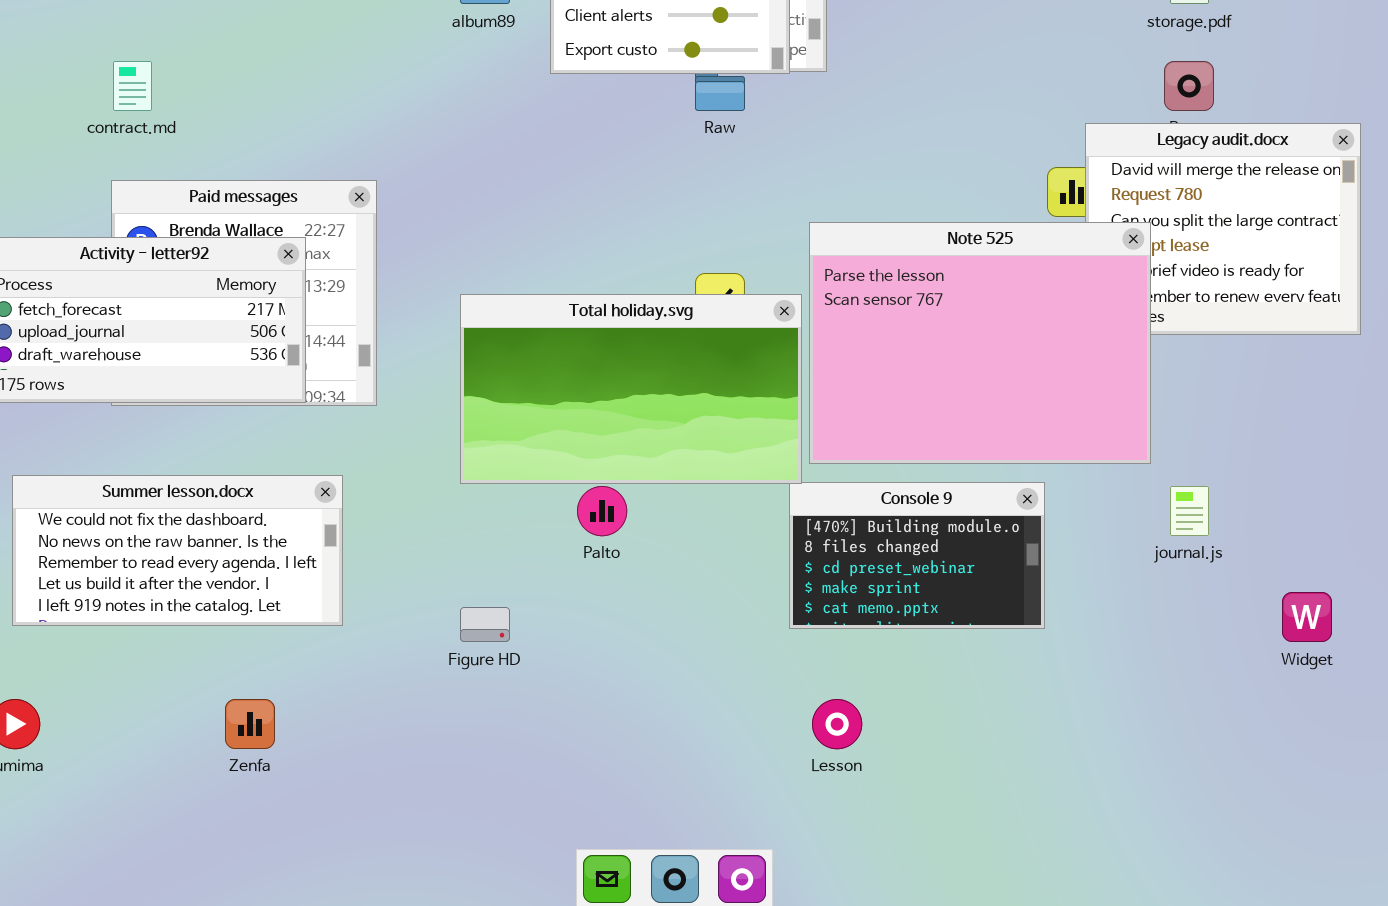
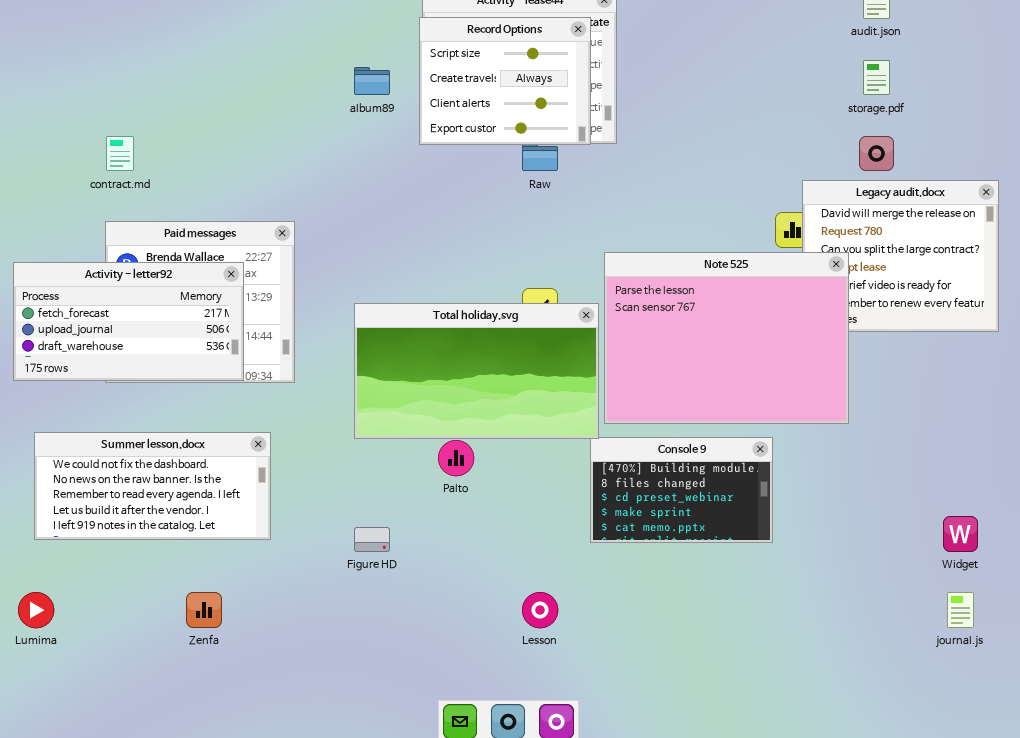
journal.js: [1170,486,1209,536] -> [947,592,974,628], moved
Lesson: [812,699,862,749] -> [522,592,558,628], moved

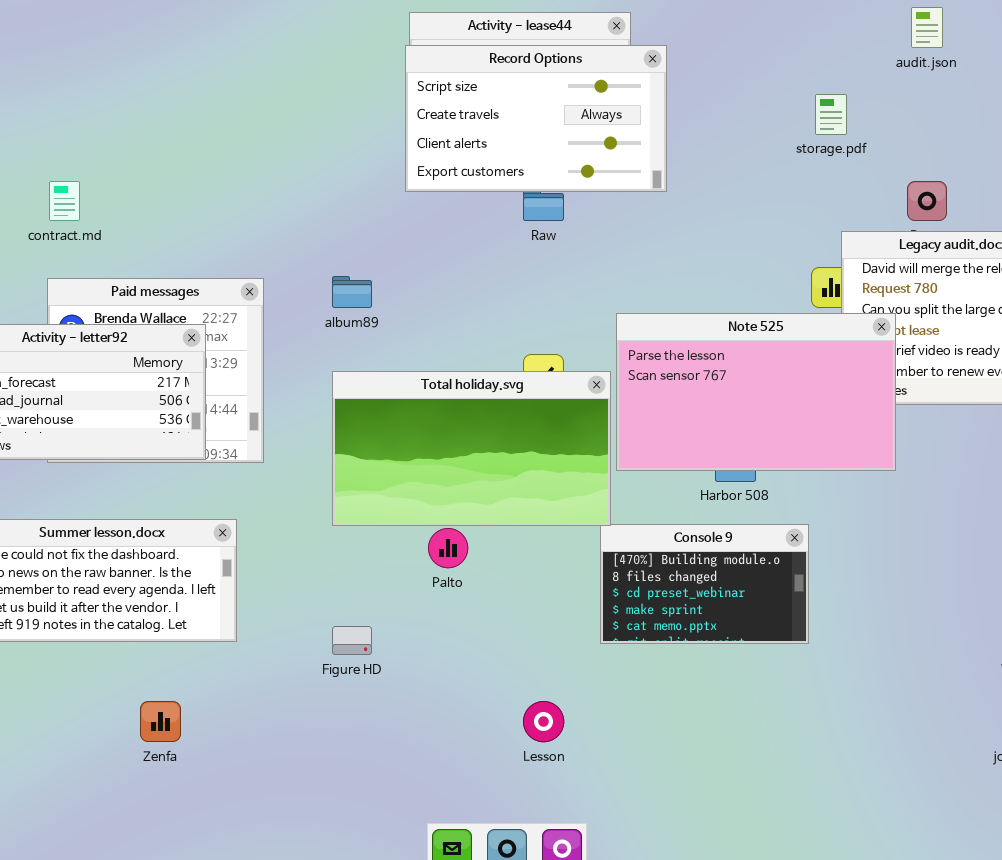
Record Options: [419,17,591,145] -> [405,45,667,192], resized
storage.pdf: [863,60,890,95] -> [815,94,847,135], moved
album89: [354,67,390,95] -> [332,276,372,308], moved
Note 525: [604,252,849,424] -> [616,313,896,471], resized

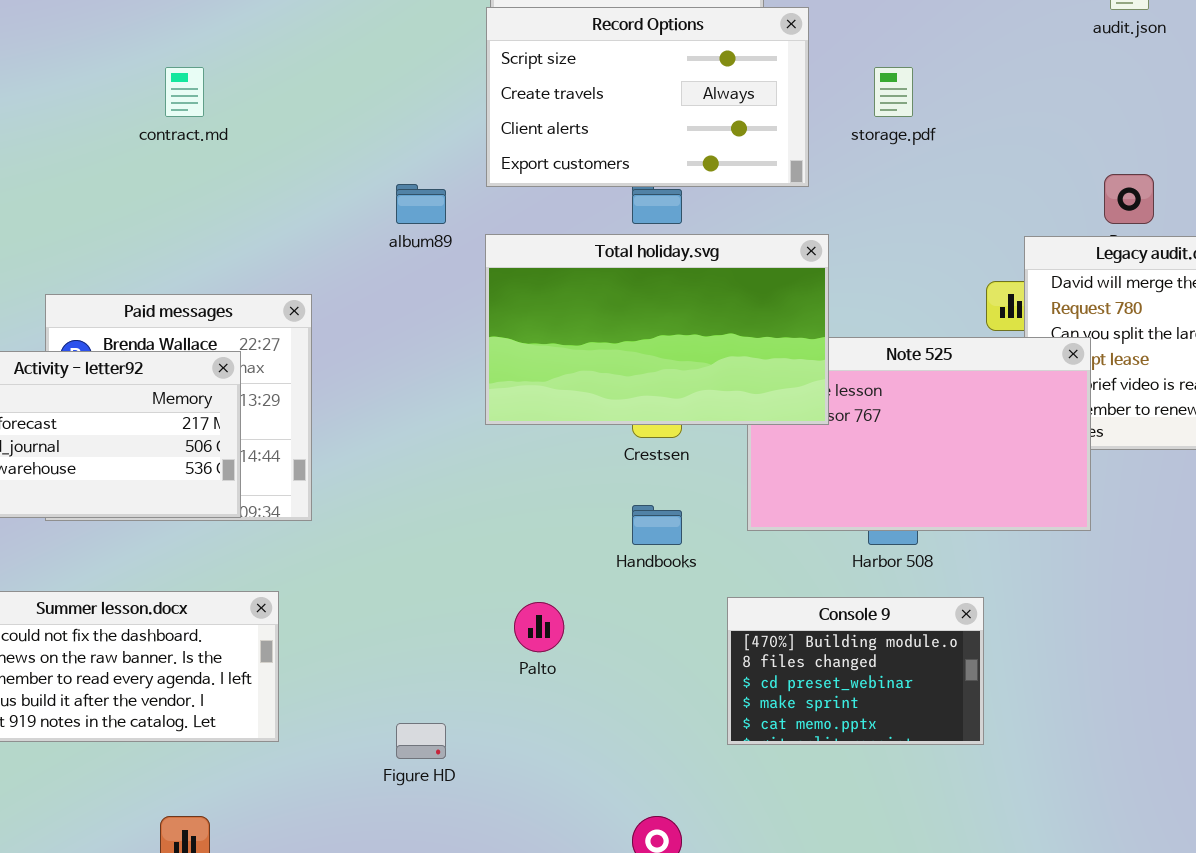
storage.pdf: [815,94,847,135] -> [874,67,913,117], moved
contract.md: [49,181,80,221] -> [165,67,204,117], moved
album89: [332,276,372,308] -> [396,184,446,224], moved
Total holiday.svg: [332,371,611,526] -> [485,234,829,425], moved

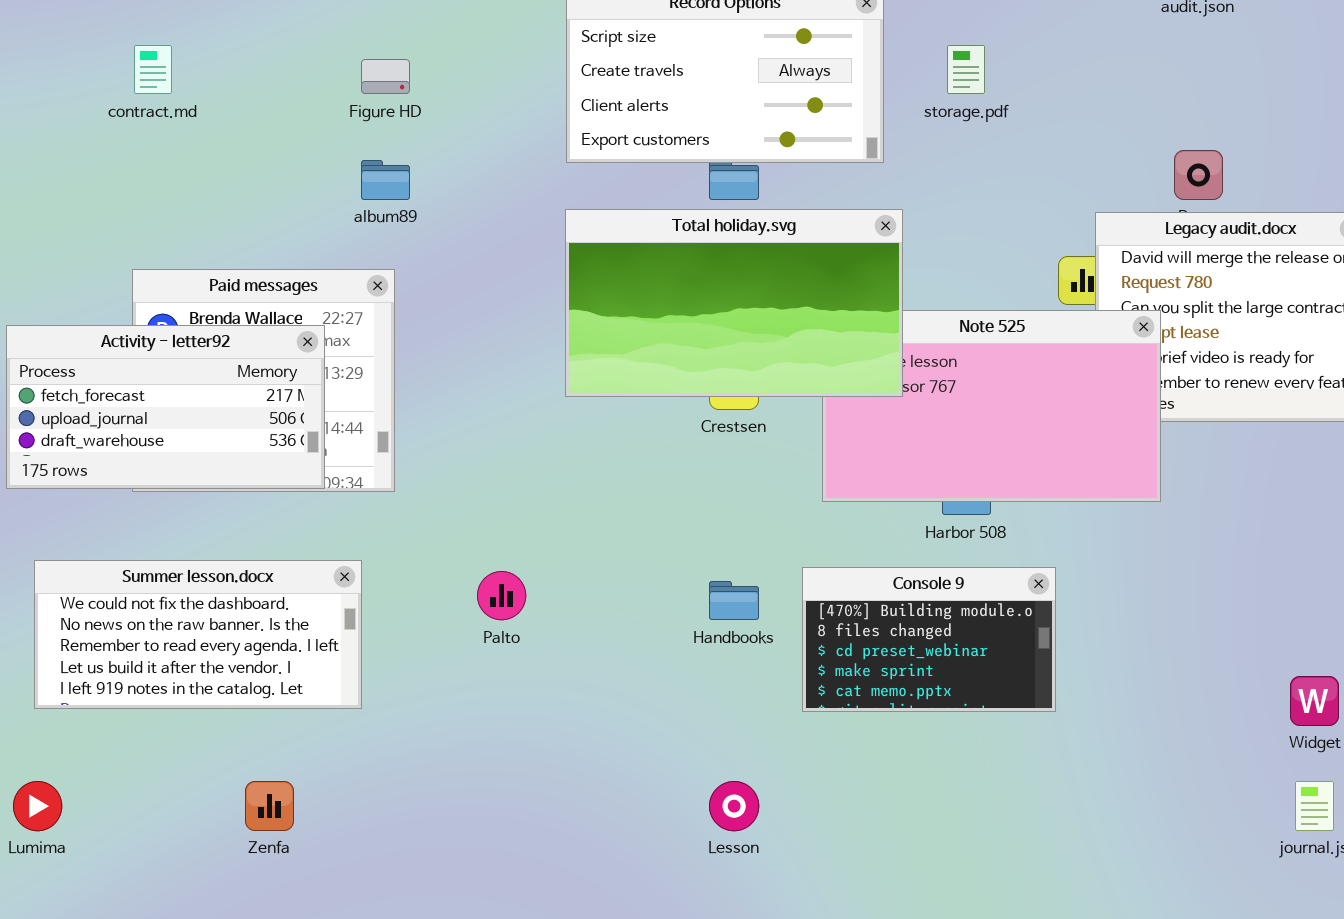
contract.md: [165,67,204,117] -> [134,45,172,94], moved
album89: [396,184,446,224] -> [361,160,410,200], moved
Handbooks: [632,505,682,545] -> [709,581,759,620], moved
Palto: [514,602,564,652] -> [477,571,526,620], moved
Figure HD: [396,723,446,759] -> [361,59,410,94], moved

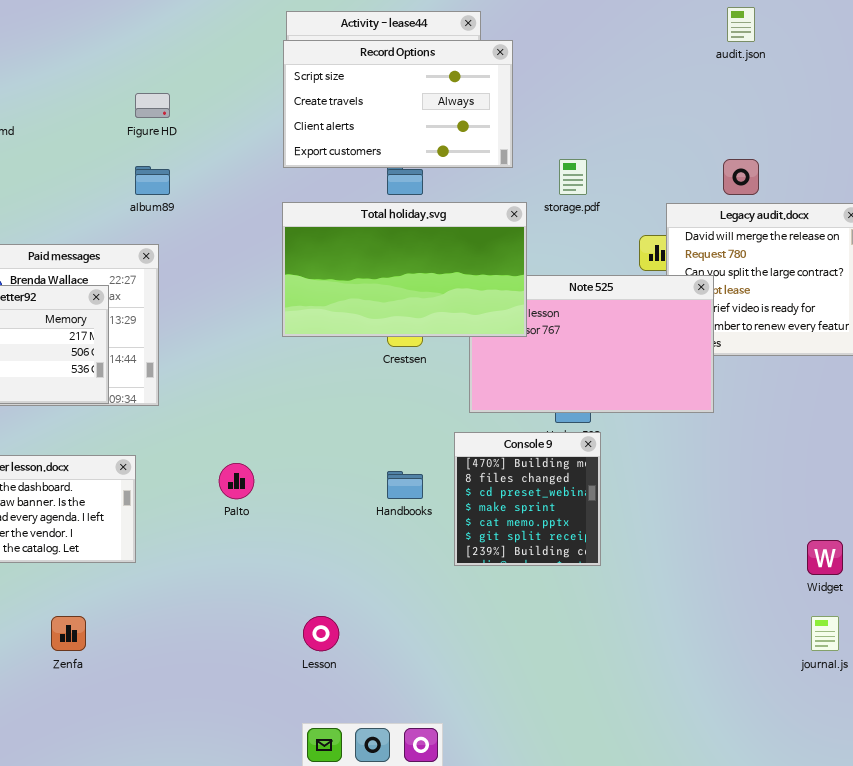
storage.pdf: [947,45,985,94] -> [559,159,587,195], moved
Console 9: [802,567,1056,712] -> [454,432,601,566], resized
Lesson: [709,781,759,831] -> [303,616,339,651], moved

